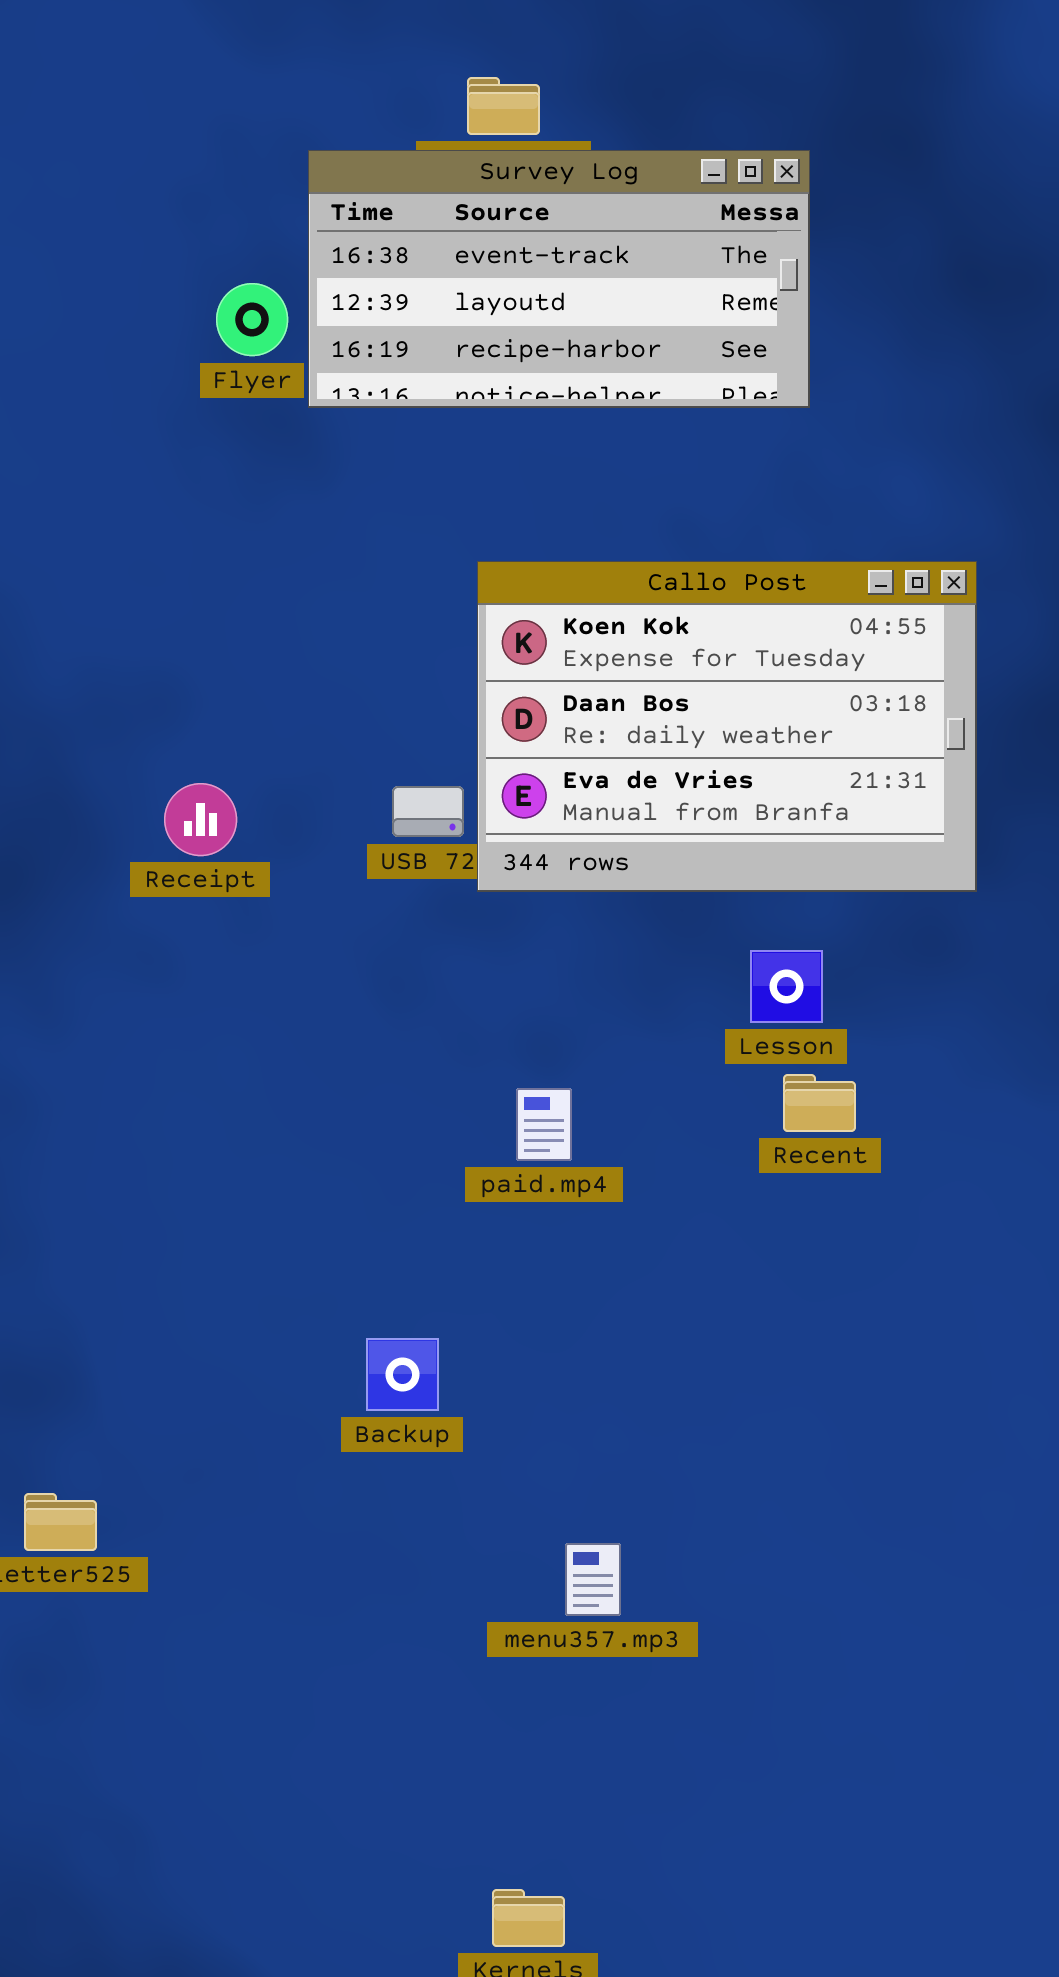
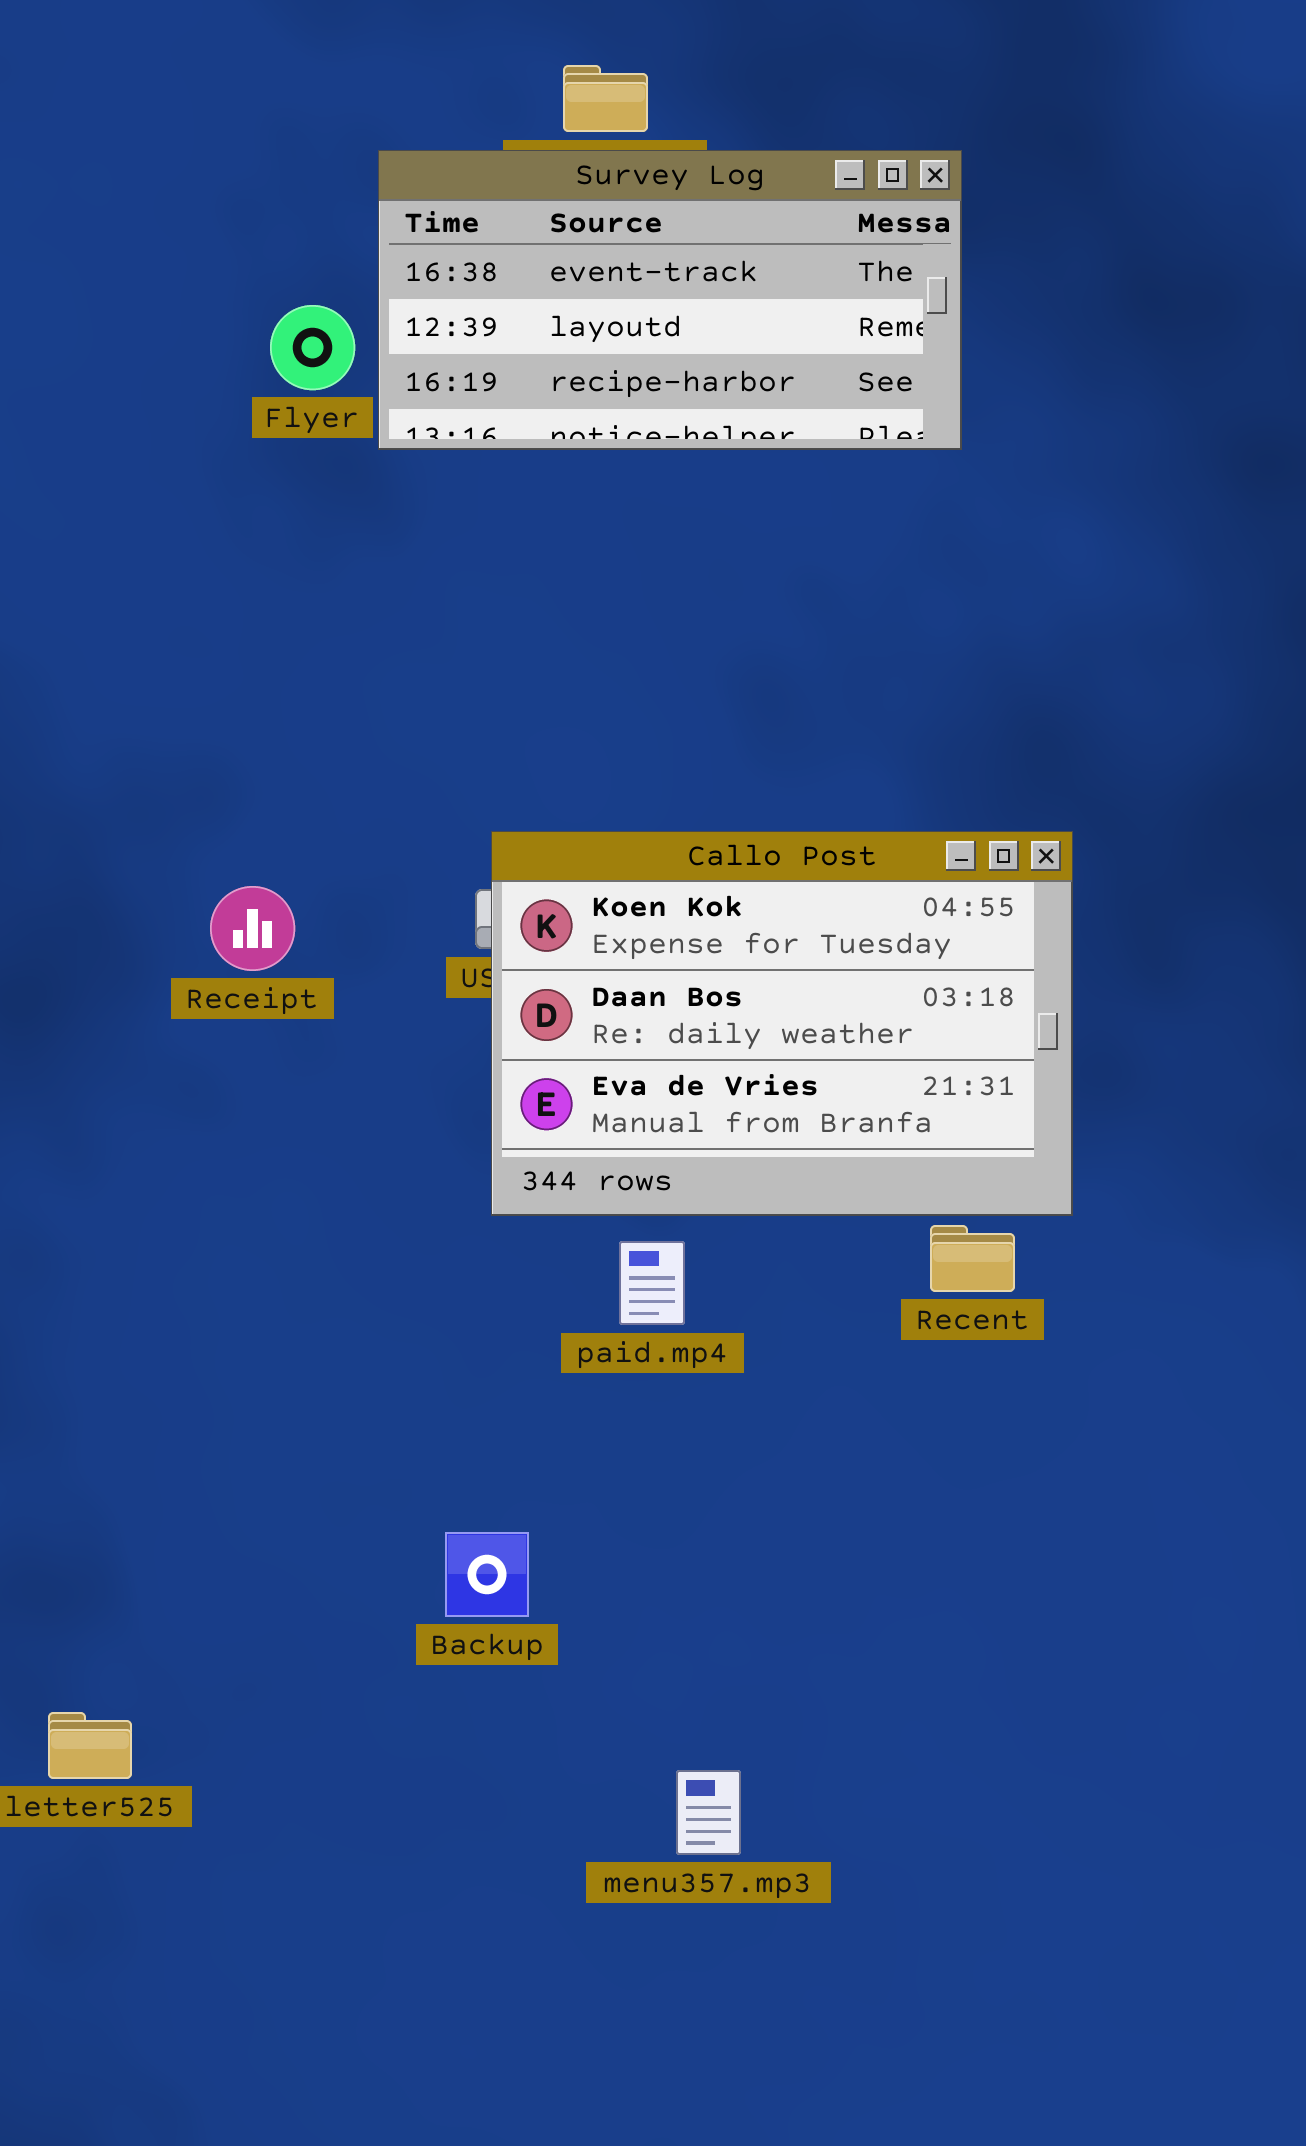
Callo Post: [477,561,977,892] -> [491,831,1073,1216], moved

